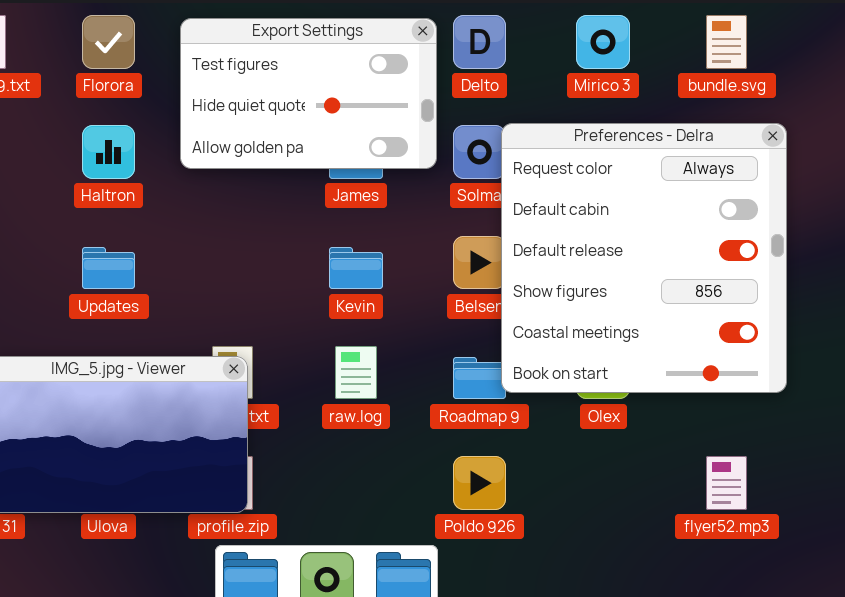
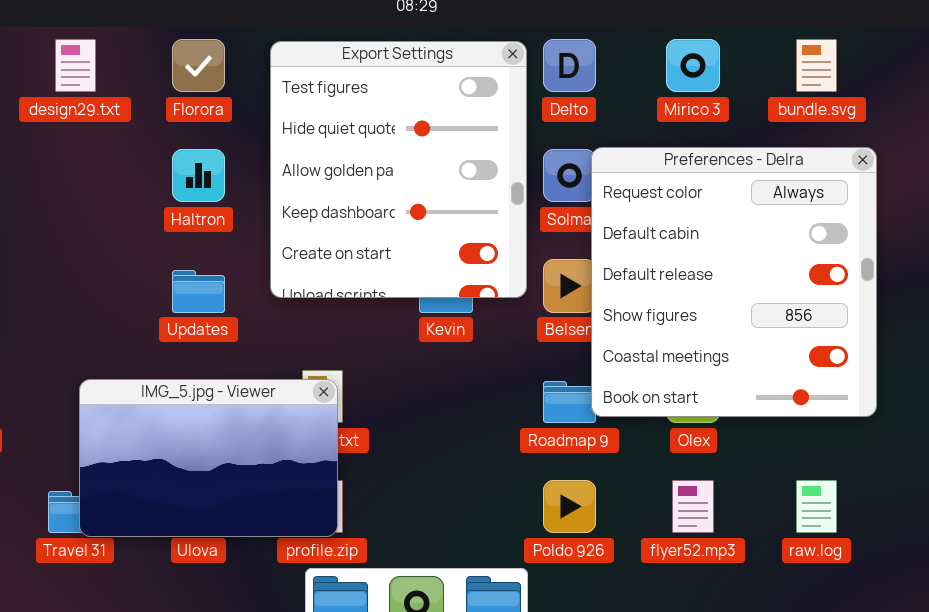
Export Settings: [180,18,437,169] -> [270,41,527,298], resized
raw.log: [335,346,377,399] -> [796,480,837,533], moved
flyer52.mp3: [706,456,747,510] -> [672,480,714,533], moved

